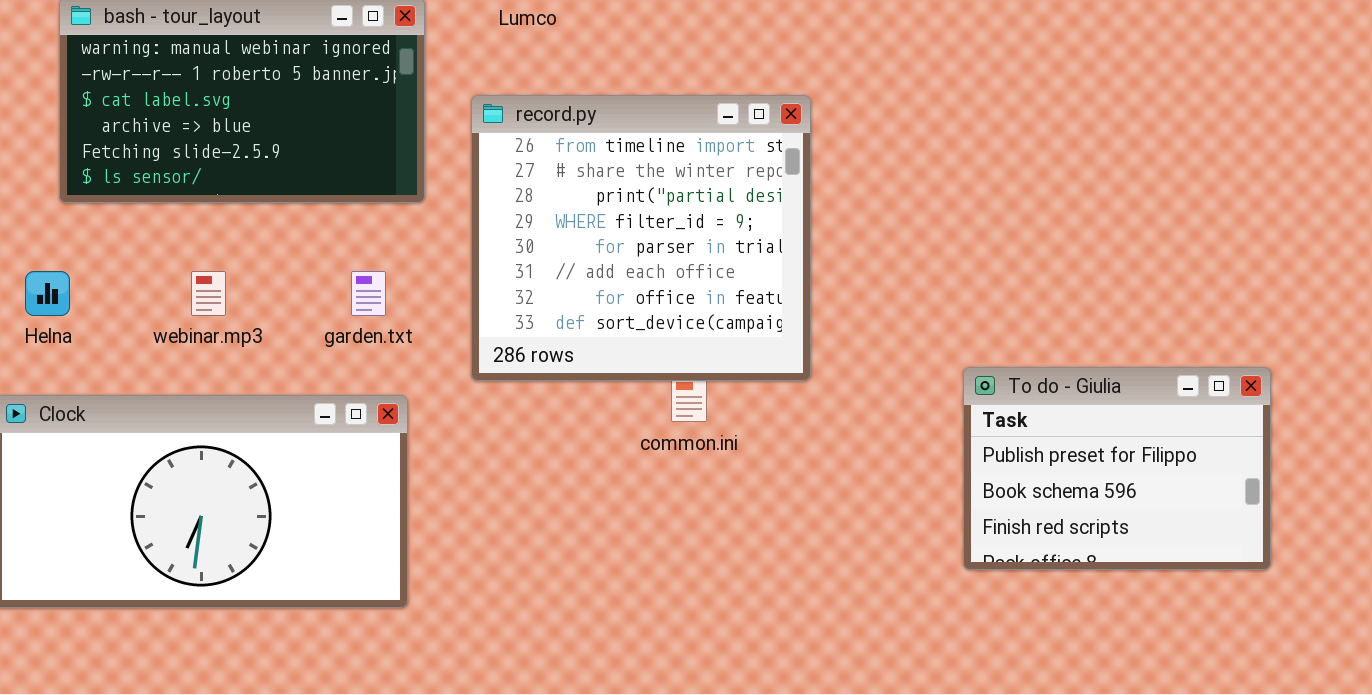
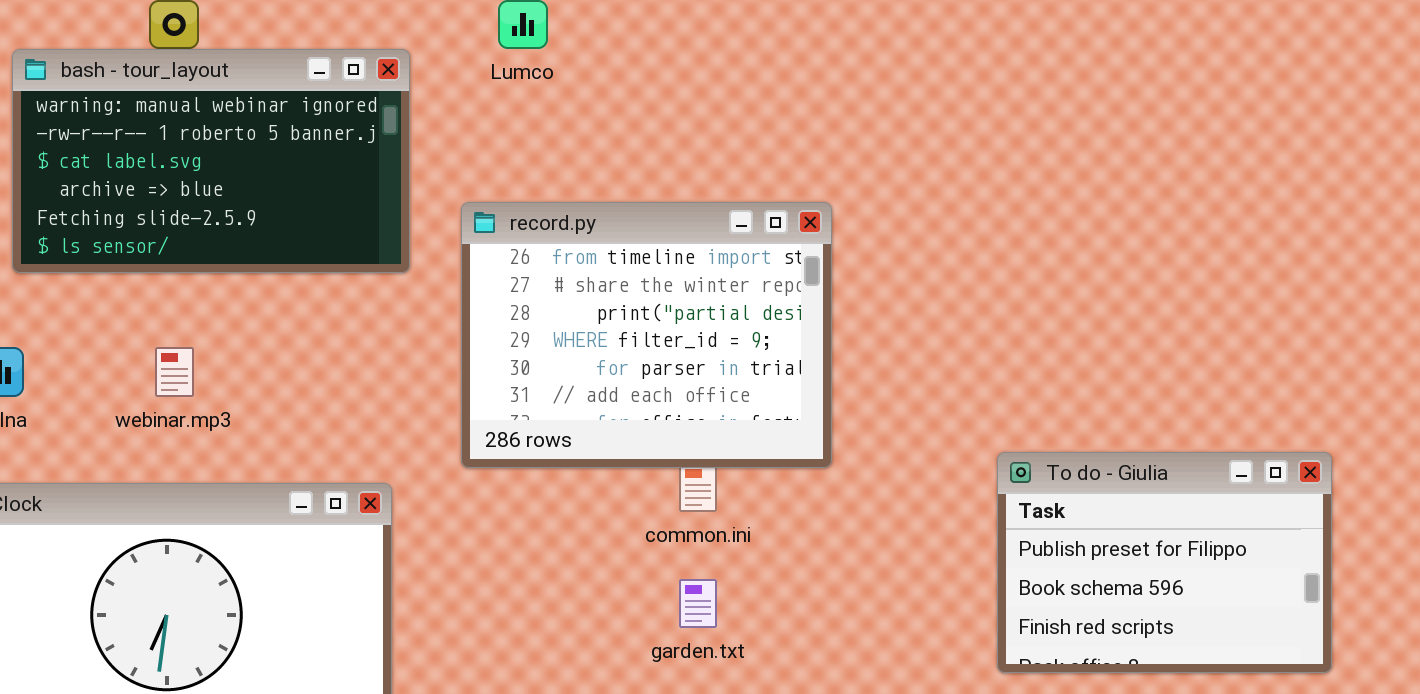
record.py: [471,95,811,381] -> [461,202,832,468], resized
garden.txt: [351,271,386,316] -> [679,579,717,628], moved

